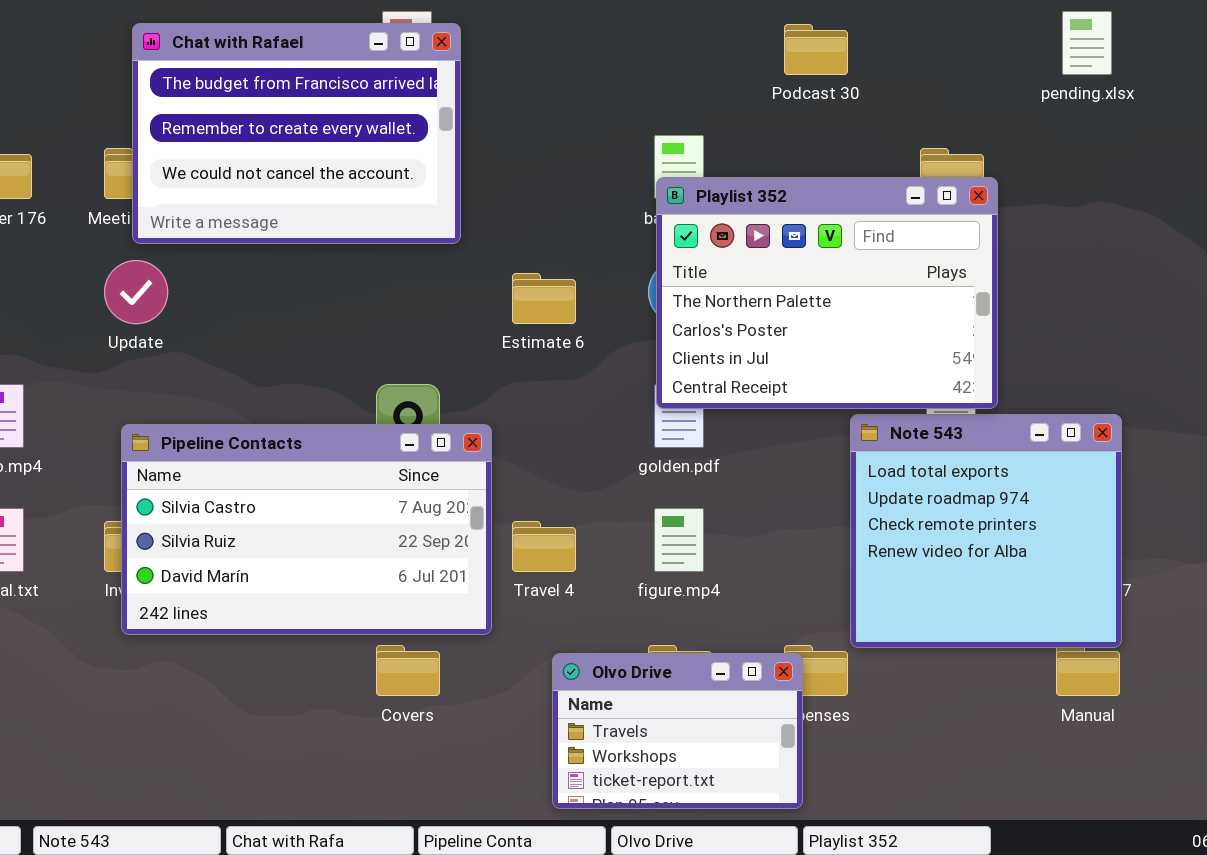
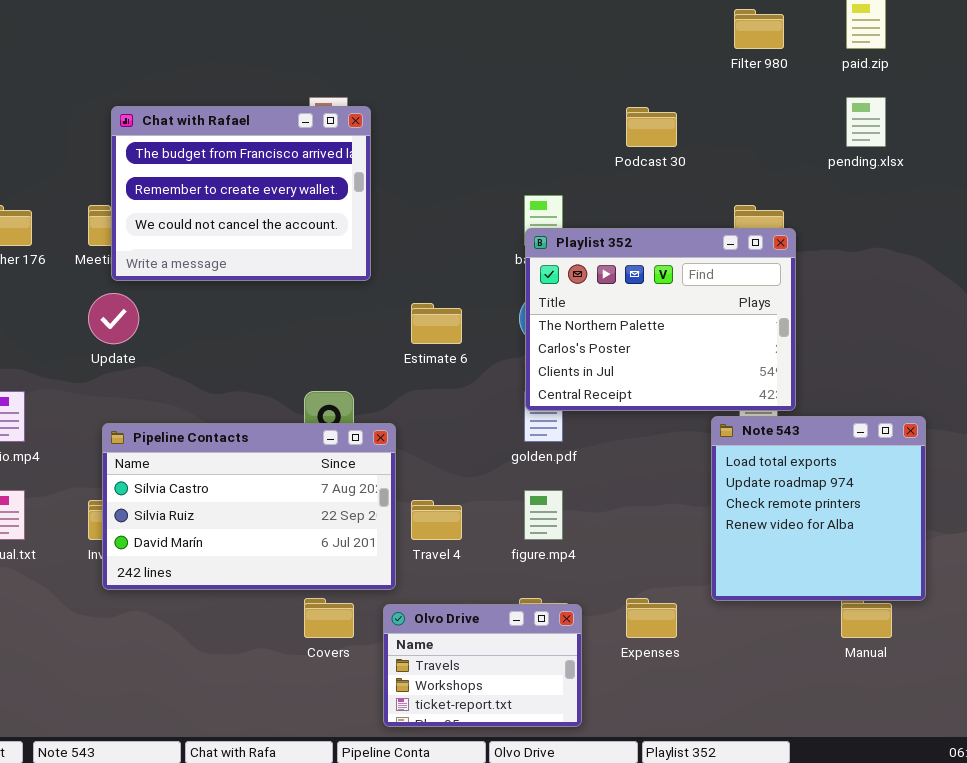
Note 543: [850,414,1122,648] -> [711,416,926,601], moved
Olvo Drive: [552,653,803,809] -> [383,604,582,727], moved

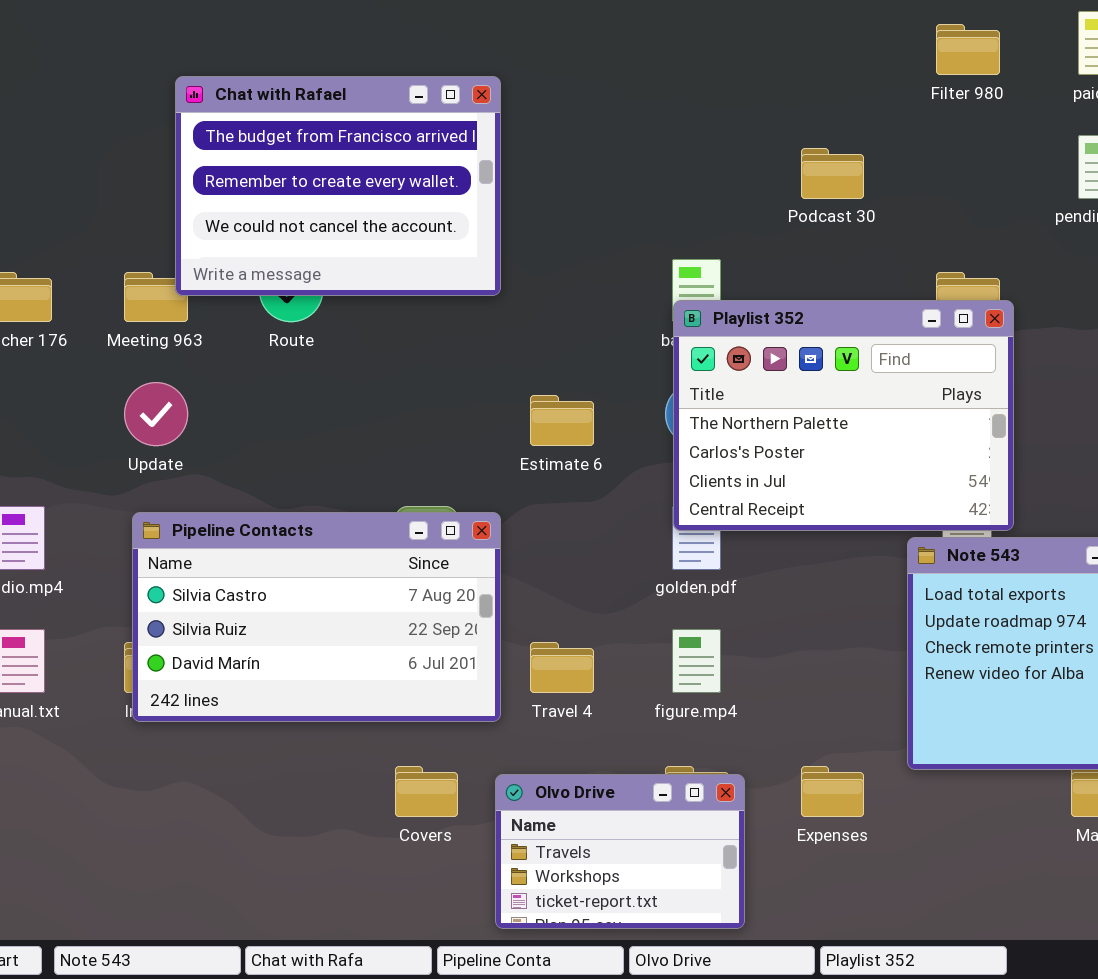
Chat with Rafael: [111,106,371,281] -> [175,76,501,296], moved
Pipeline Contacts: [102,423,396,590] -> [132,512,501,722], moved

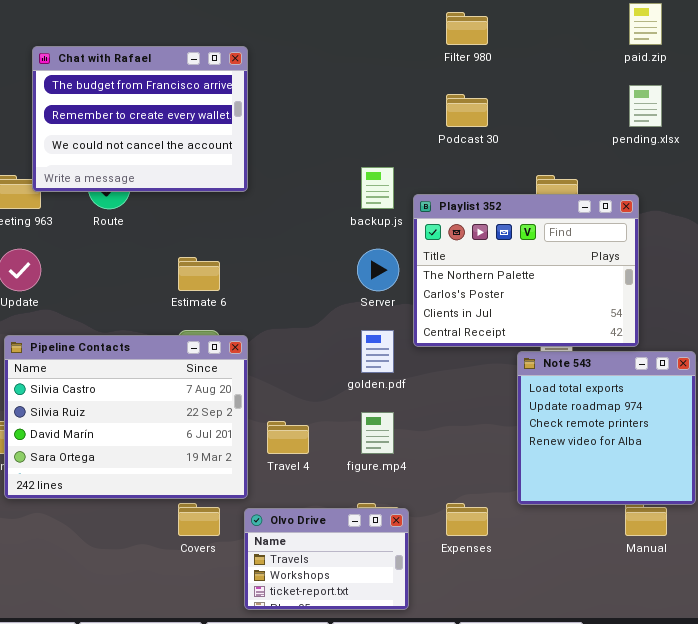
Filter 980: [936,24,1000,75] -> [446,12,488,45], moved
Playlist 352: [673,300,1014,531] -> [413,194,639,347], moved
Estimate 6: [530,395,594,446] -> [178,257,220,291], moved
Pipeline Contacts: [132,512,501,722] -> [4,335,248,499], resized

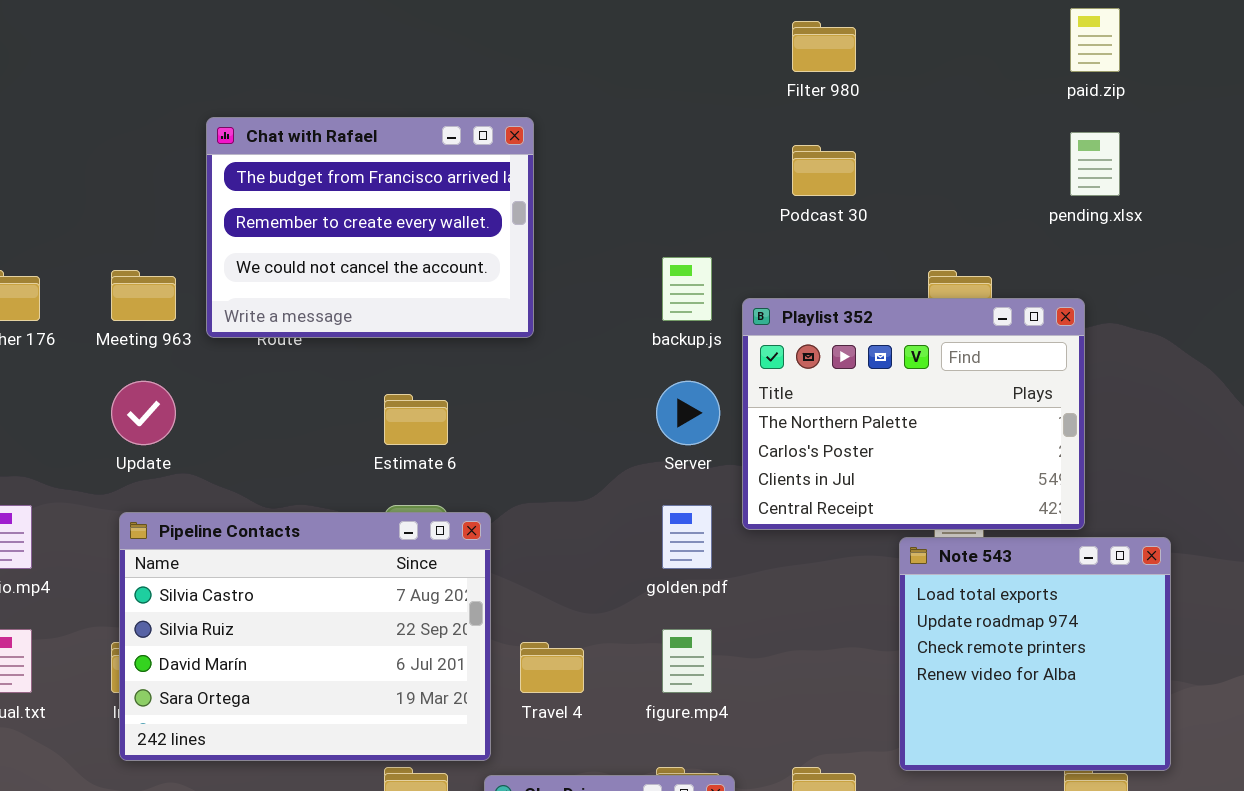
Chat with Rafael: [32,46,248,192] -> [206,117,534,338], moved

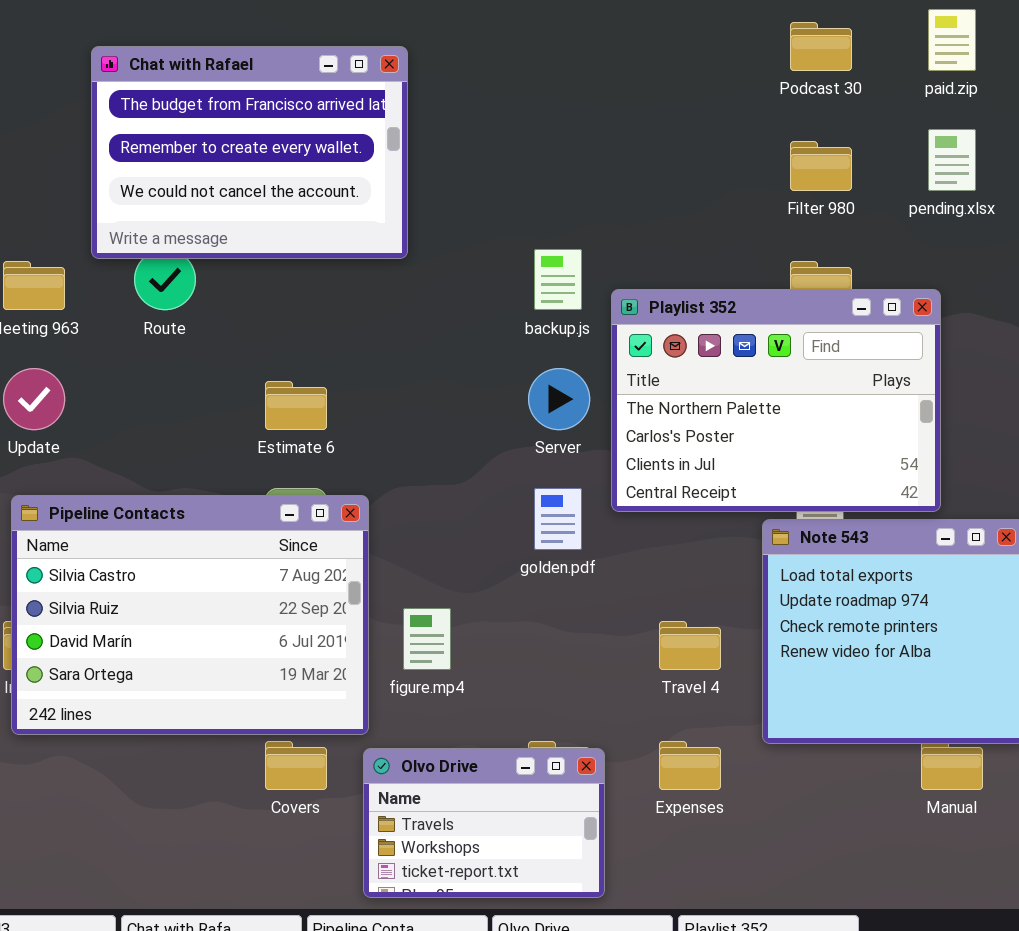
Filter 980: [792,21,856,72] -> [790,141,852,191], moved
Chat with Rafael: [206,117,534,338] -> [91,46,408,259], moved
Podcast 30: [792,145,856,196] -> [790,22,852,71], moved
figure.mp4: [662,629,712,693] -> [403,608,451,670], moved
Travel 4: [520,642,584,693] -> [659,621,721,670], moved

